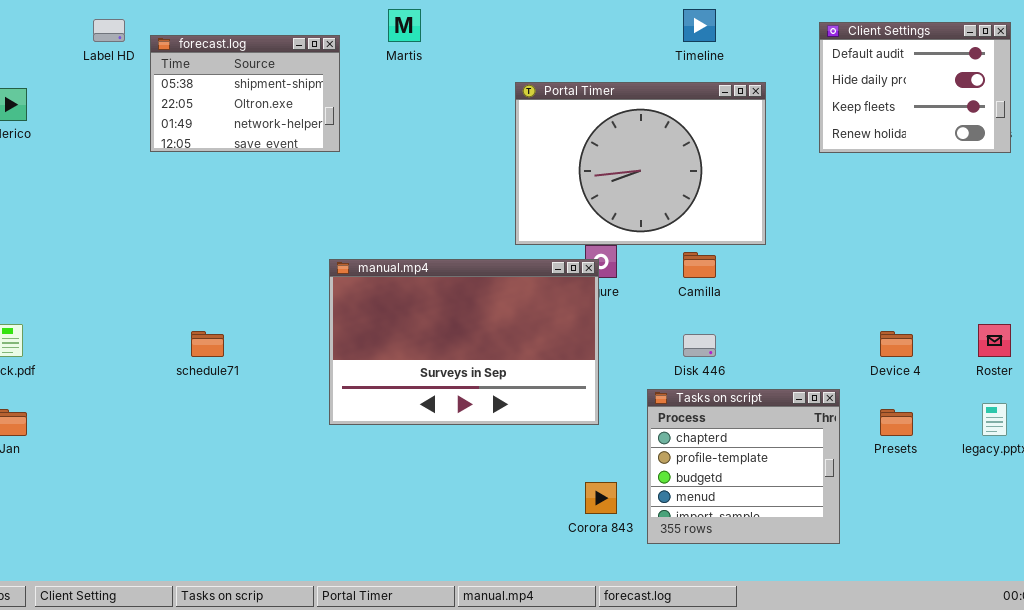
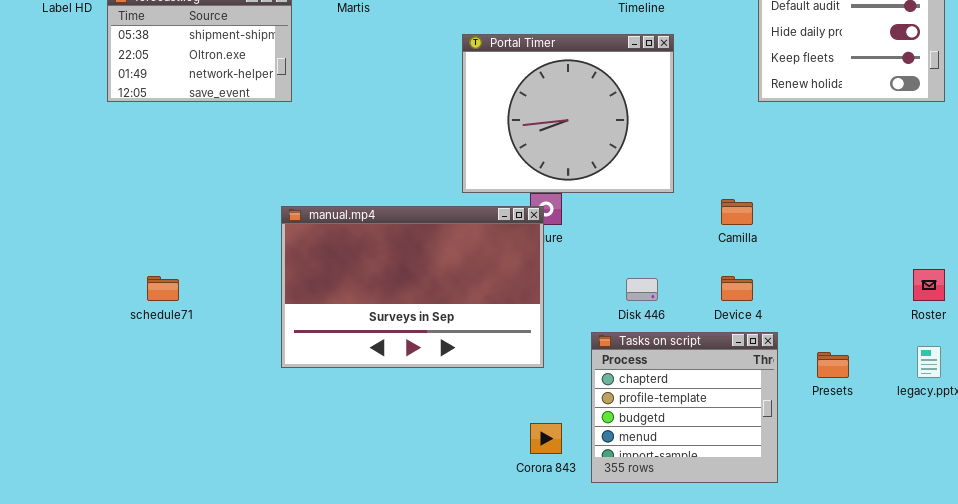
Portal Timer: [515,82,766,245] -> [462,34,674,193], resized
Camilla: [683,252,716,278] -> [721,199,753,225], moved
Device 4: [880,331,913,357] -> [721,276,753,301], moved

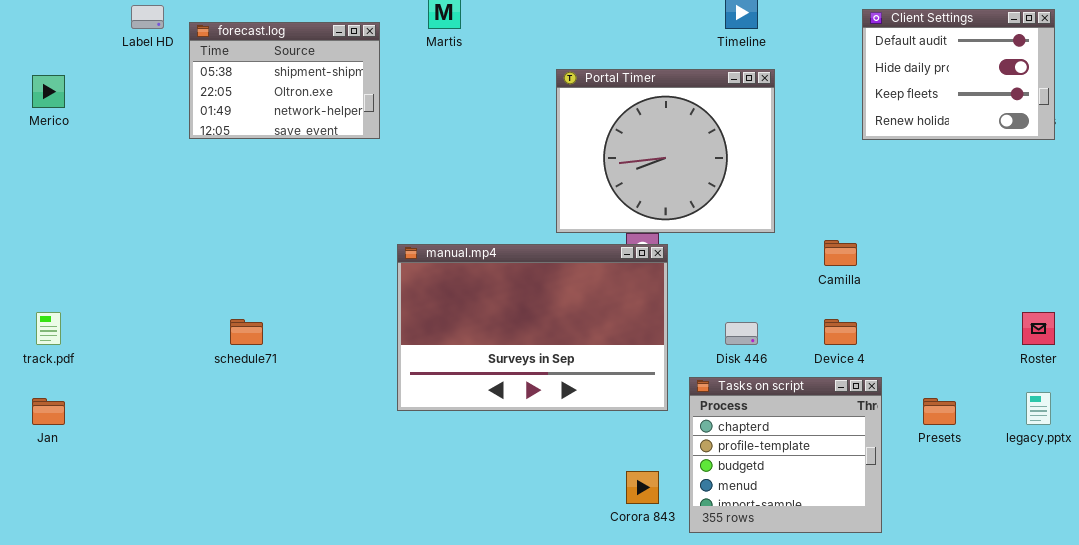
manual.mp4: [281,206,544,368] -> [397,244,668,411], moved

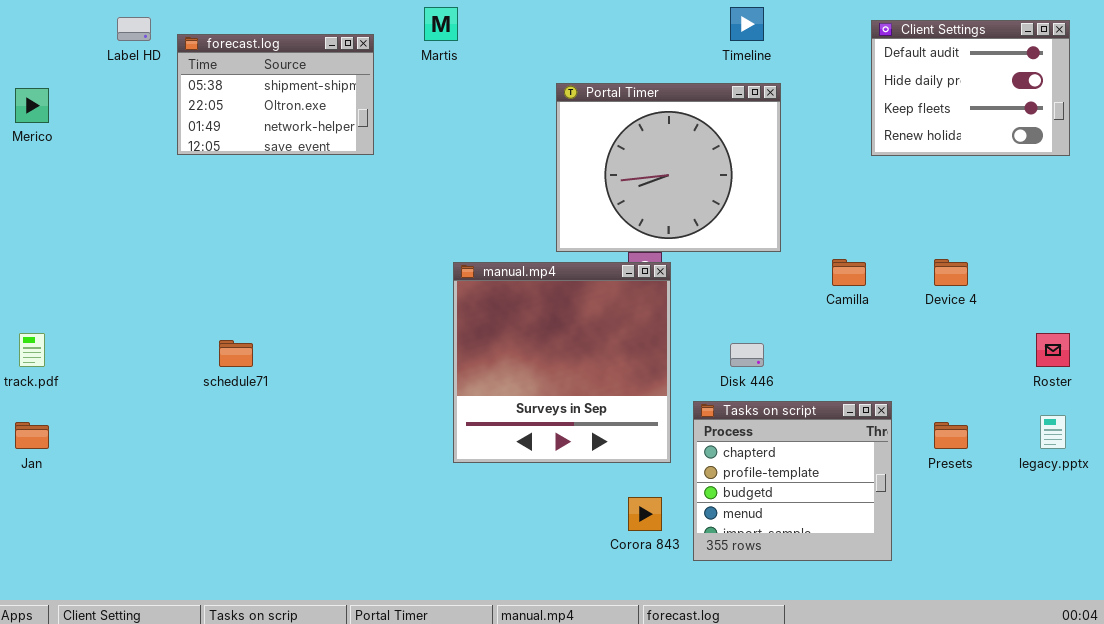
manual.mp4: [397,244,668,411] -> [453,262,671,463], resized
Device 4: [824,319,857,345] -> [934,259,968,286], moved

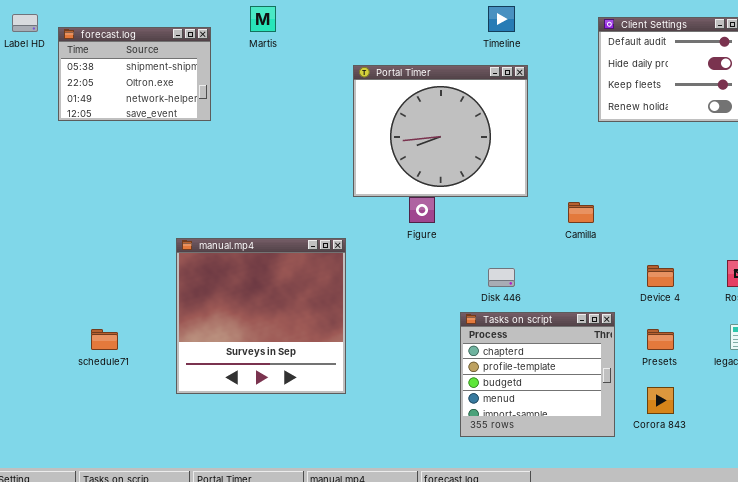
Device 4: [934,259,968,286] -> [647,265,674,287], moved
manual.mp4: [453,262,671,463] -> [176,238,346,394], moved
schedule71: [219,340,253,367] -> [91,329,118,350], moved
Corora 843: [628,497,662,531] -> [647,387,674,414], moved

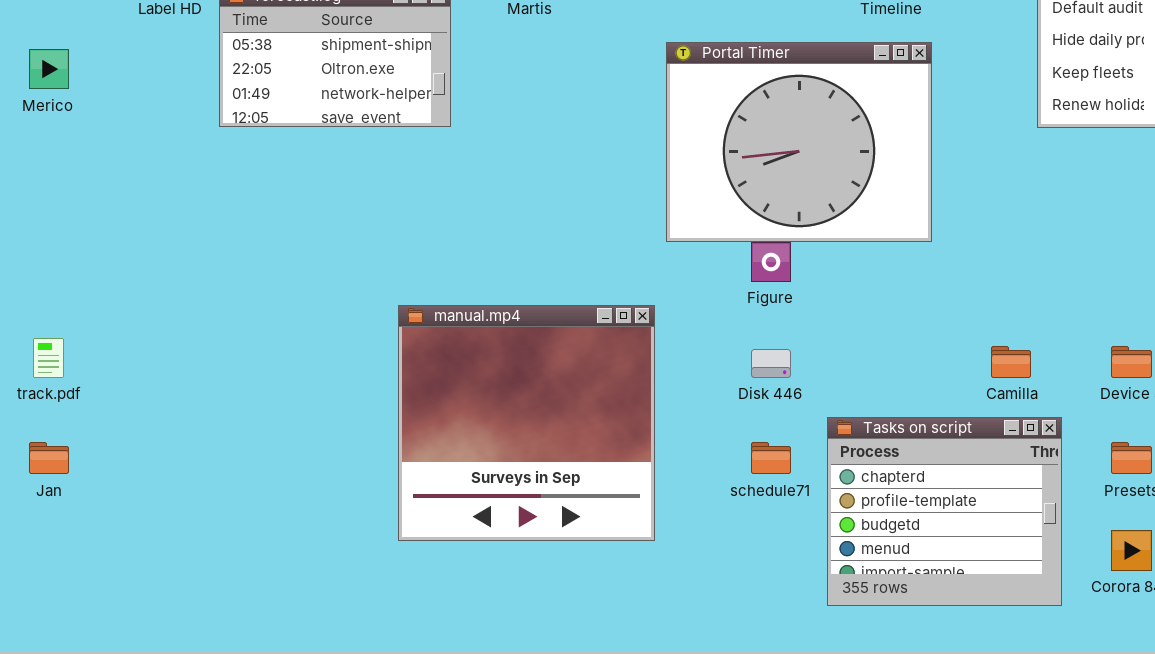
Camilla: [568,202,594,223] -> [991,346,1031,378], moved
Disk 446: [488,268,515,287] -> [751,349,791,378], moved
schedule71: [91,329,118,350] -> [751,442,791,474], moved

